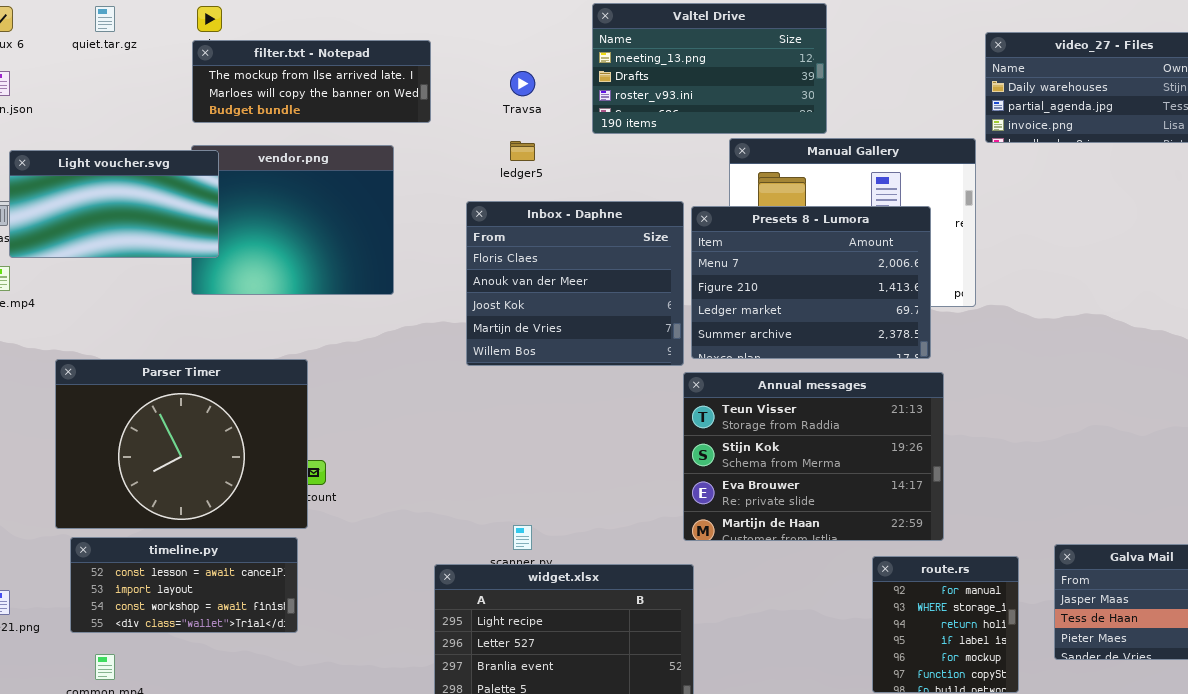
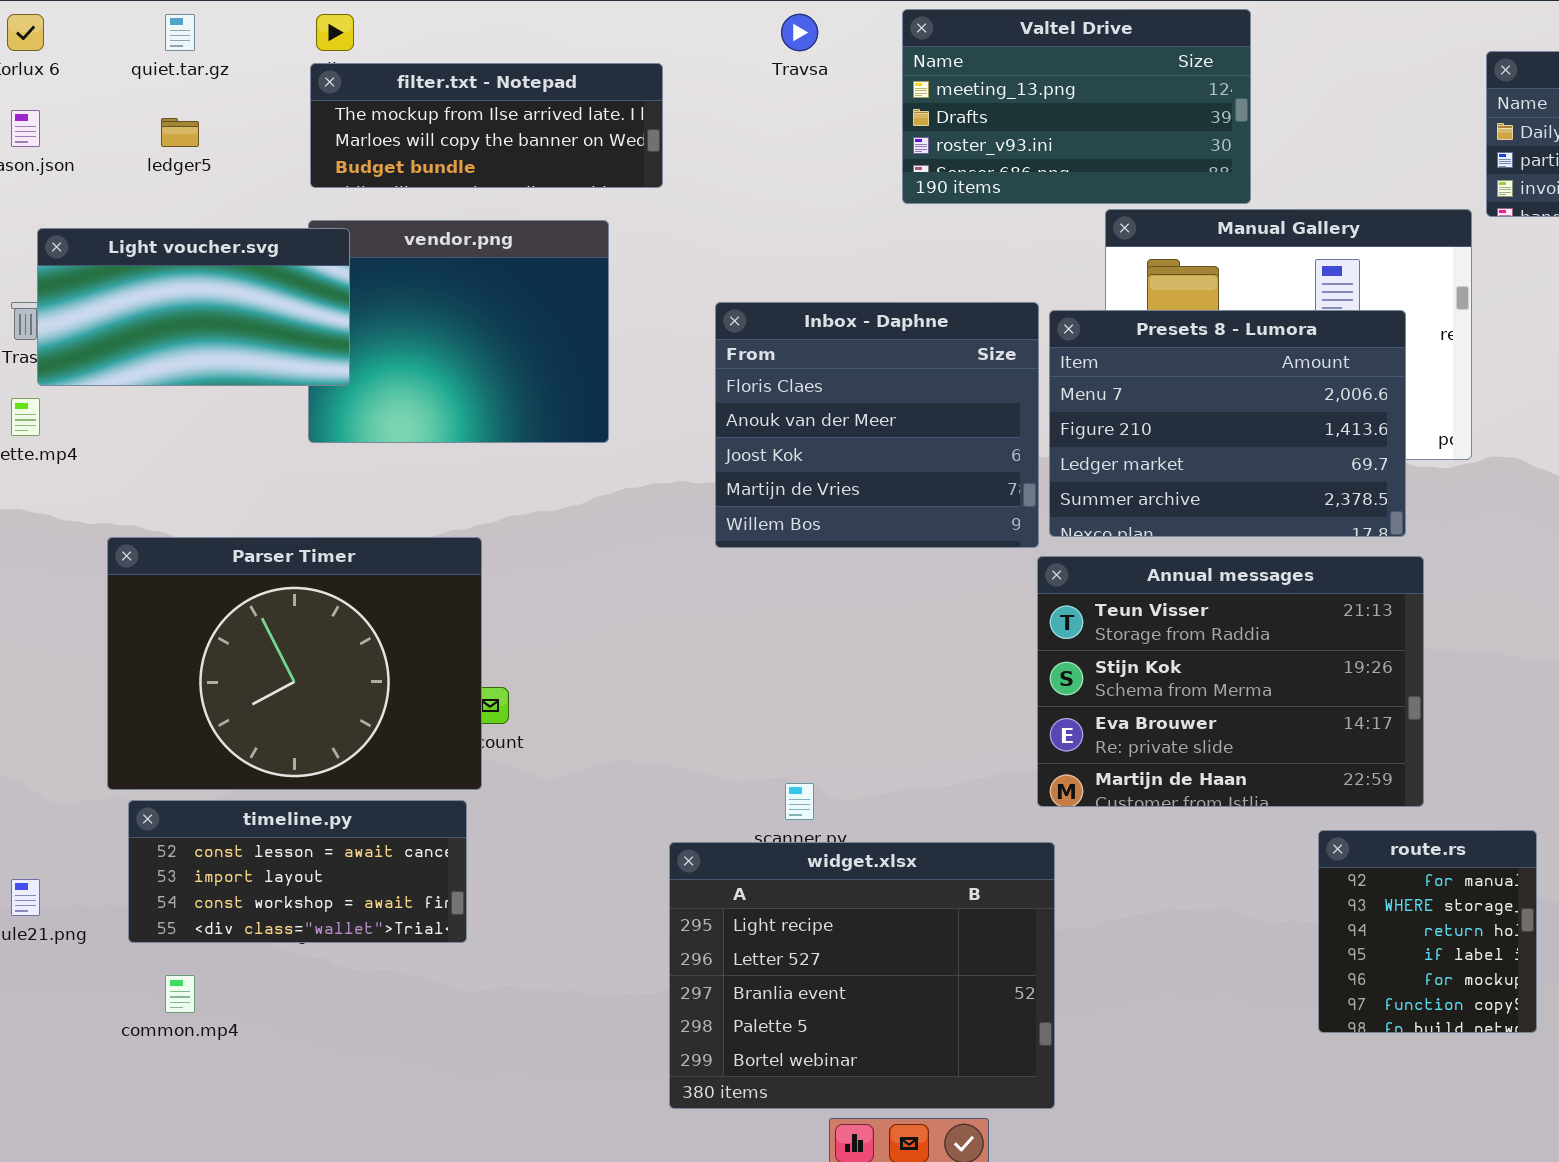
Travsa: [510,71,535,96] -> [781,14,818,51], moved
ledger5: [510,141,535,161] -> [161,118,199,147], moved

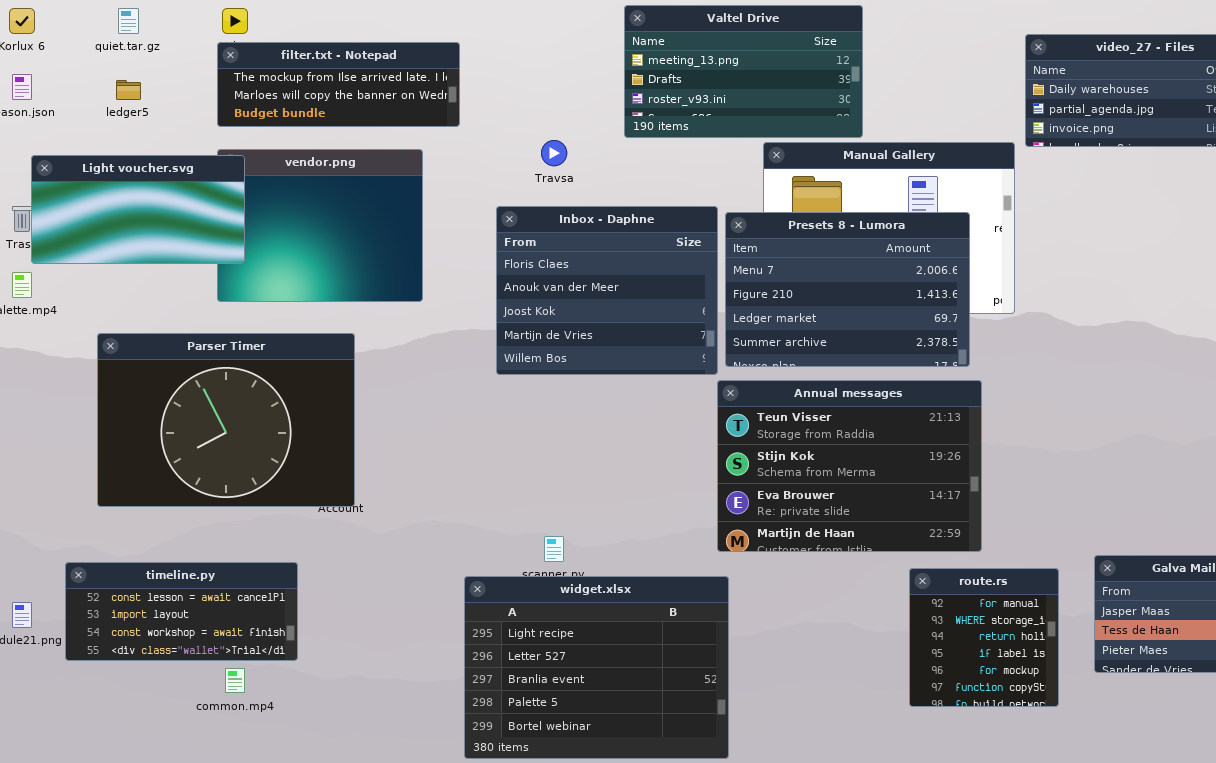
Travsa: [781,14,818,51] -> [541,140,567,166], moved
Parser Timer: [107,537,482,790] -> [97,333,355,507], moved
timeline.py: [128,800,467,943] -> [65,562,298,661], moved
common.mp4: [165,975,195,1013] -> [225,668,245,693], moved

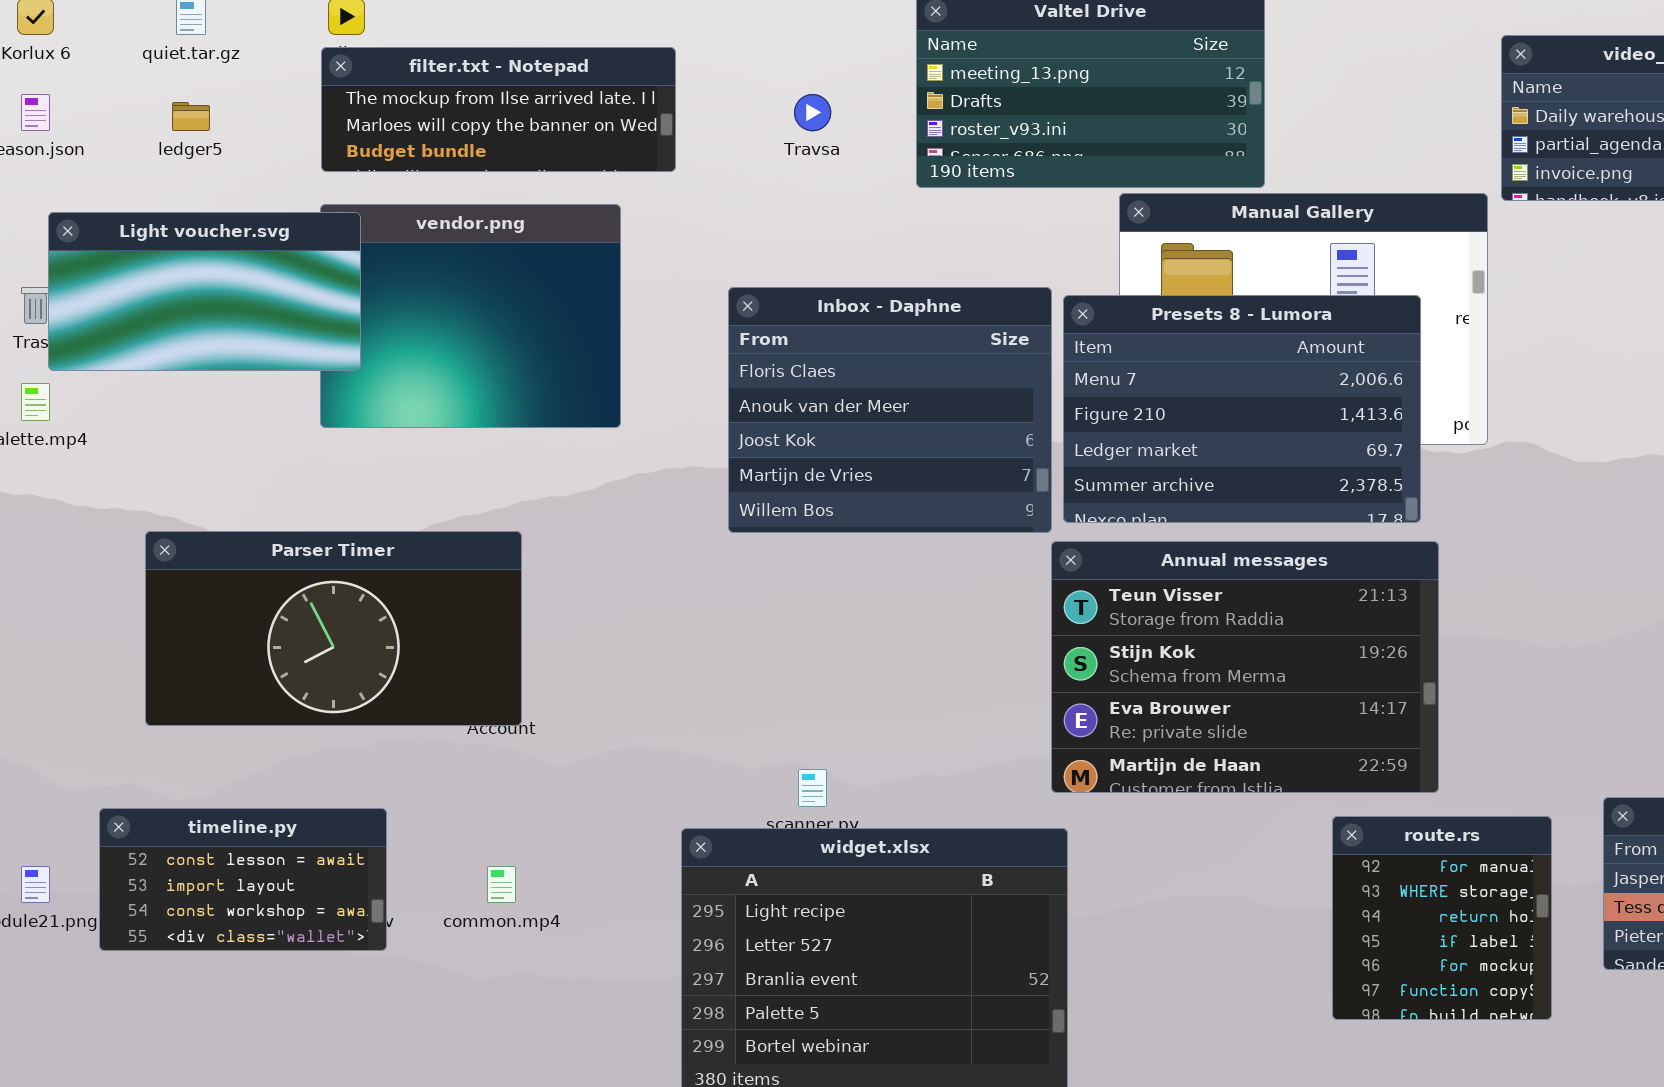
Travsa: [541,140,567,166] -> [794,94,831,131], moved
Parser Timer: [97,333,355,507] -> [145,531,522,726], resized
timeline.py: [65,562,298,661] -> [99,808,387,951], resized
common.mp4: [225,668,245,693] -> [487,866,516,903], moved

